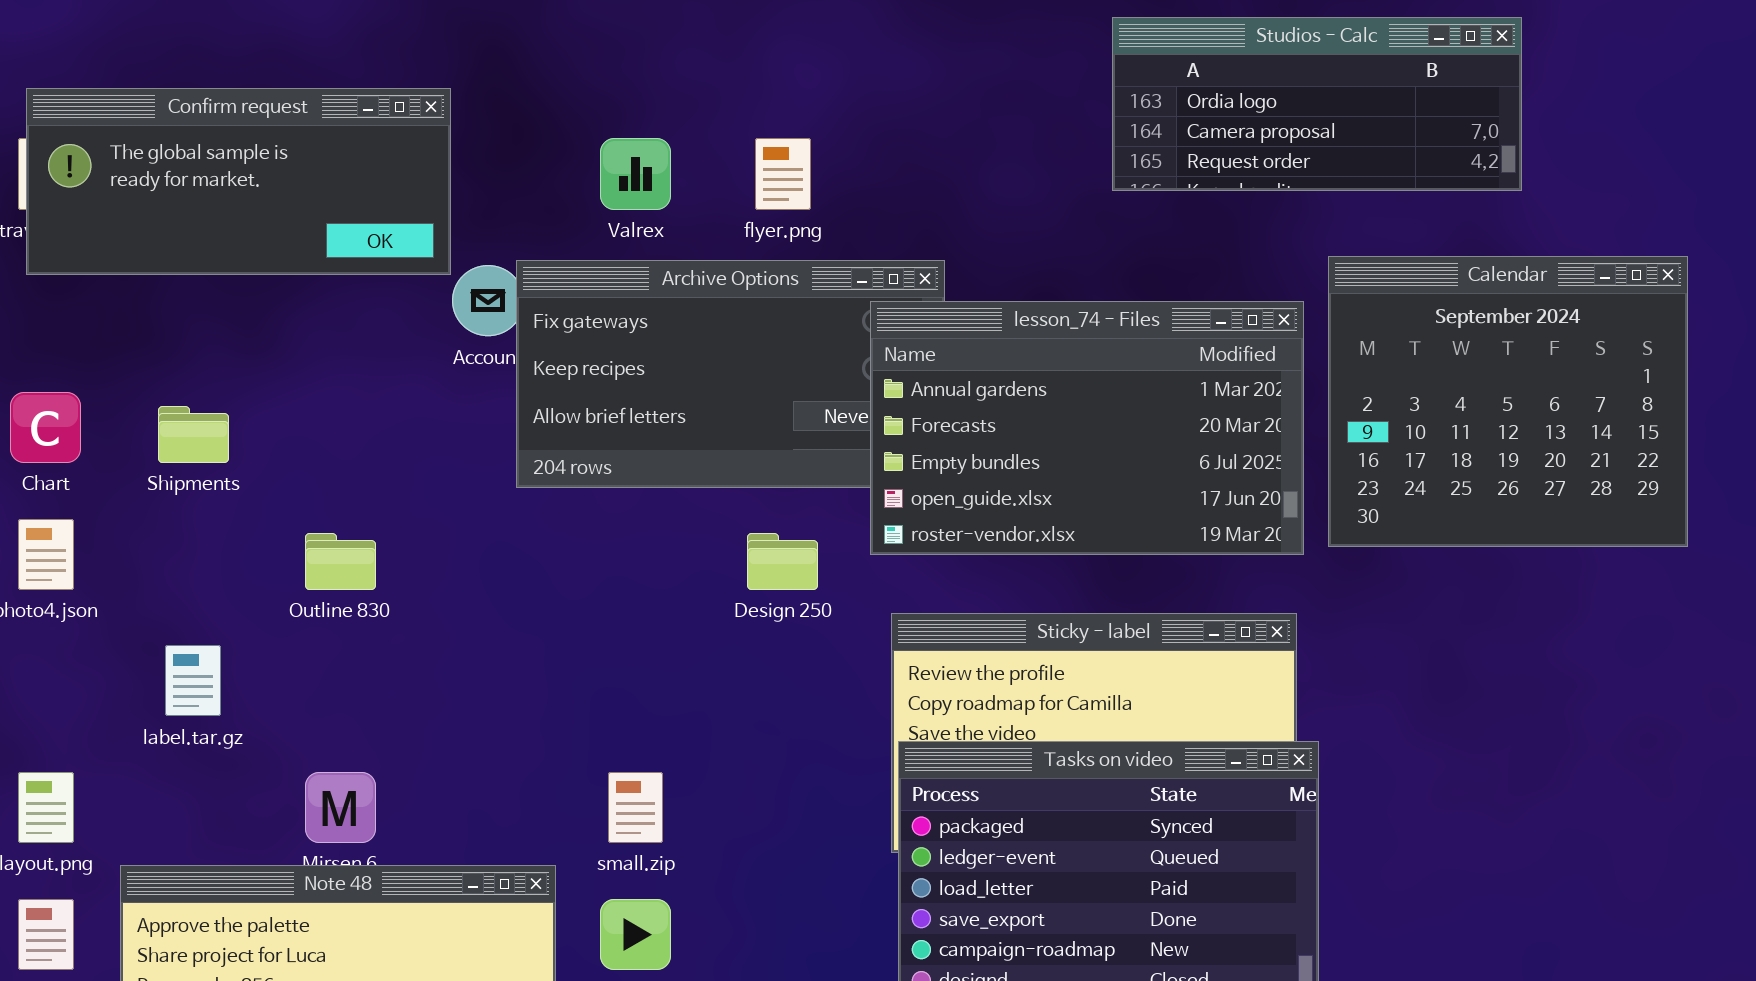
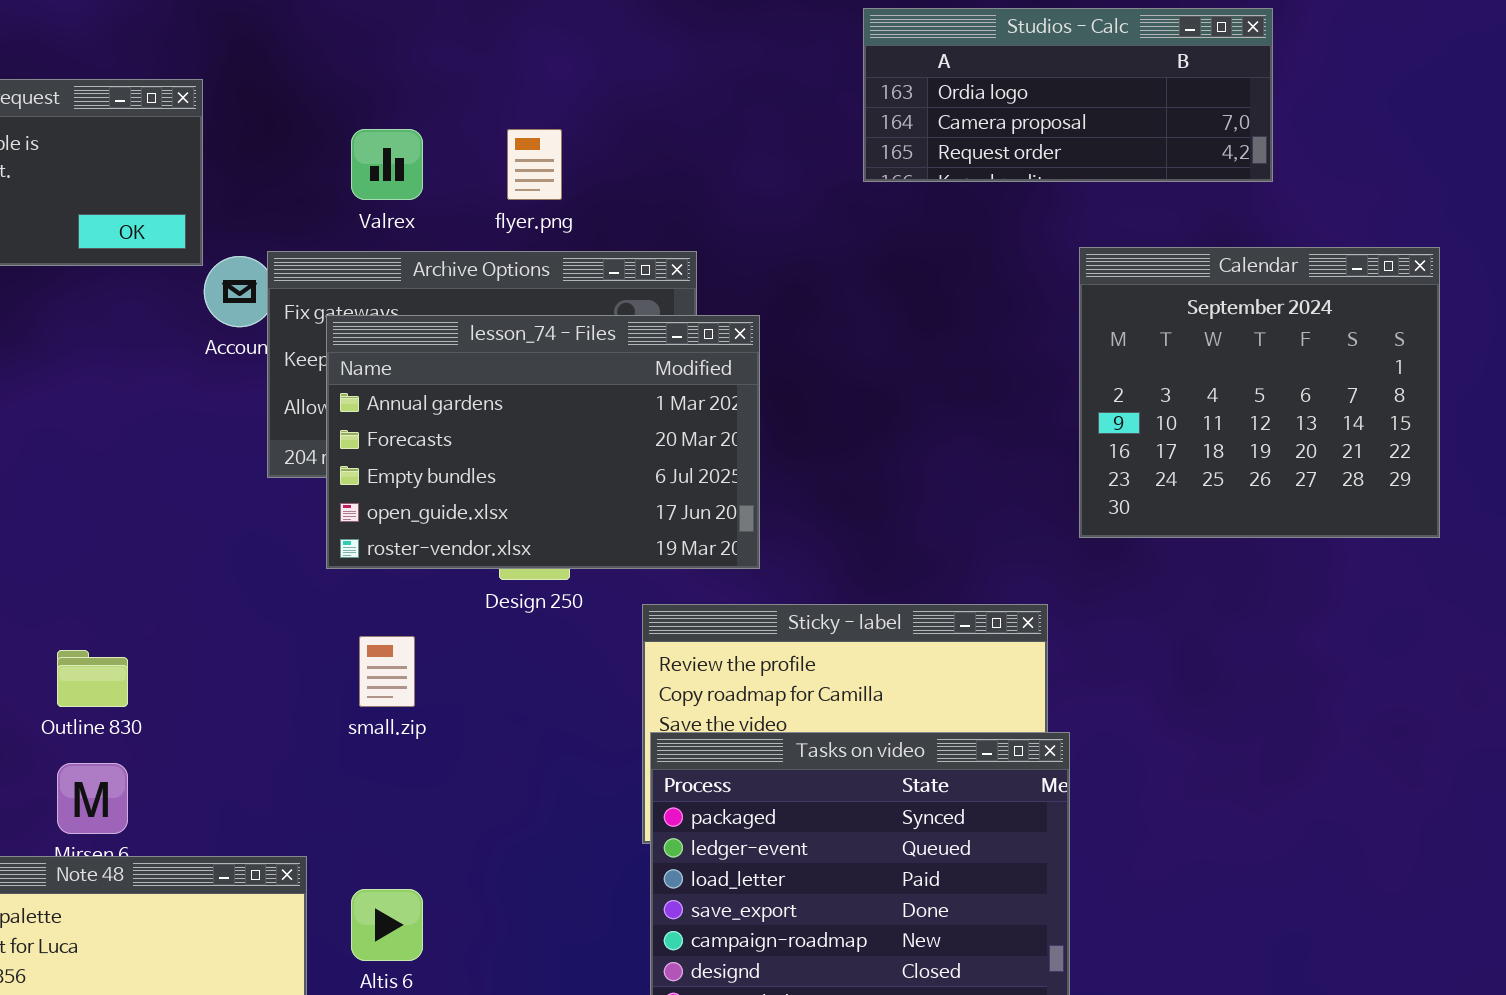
lesson_74 - Files: [870,301,1304,555] -> [326,315,760,569], moved
Outline 830: [305,533,376,590] -> [57,650,128,707], moved
small.zip: [608,772,663,843] -> [359,636,415,707], moved

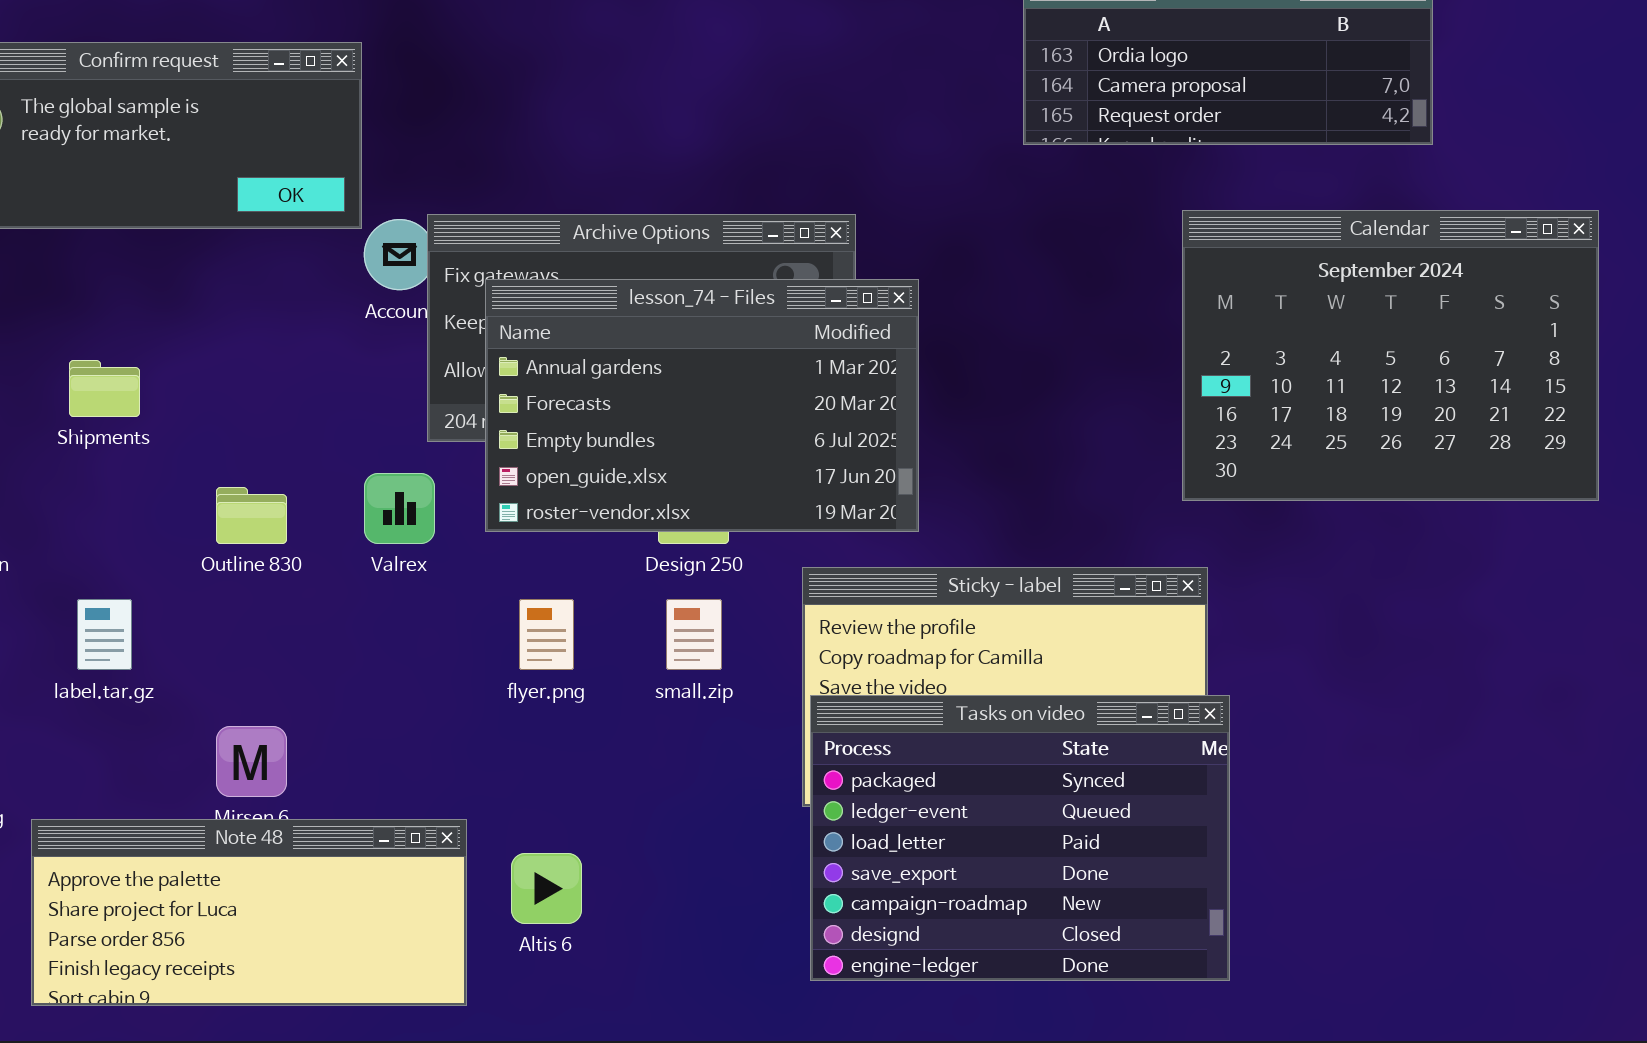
Valrex: [351,129,423,200] -> [364,473,435,544], moved
flyer.png: [507,129,562,200] -> [519,599,574,670], moved
Calendar: [1079,247,1440,538] -> [1182,210,1599,501], resized
small.zip: [359,636,415,707] -> [666,599,722,670], moved
Outline 830: [57,650,128,707] -> [216,487,287,544], moved

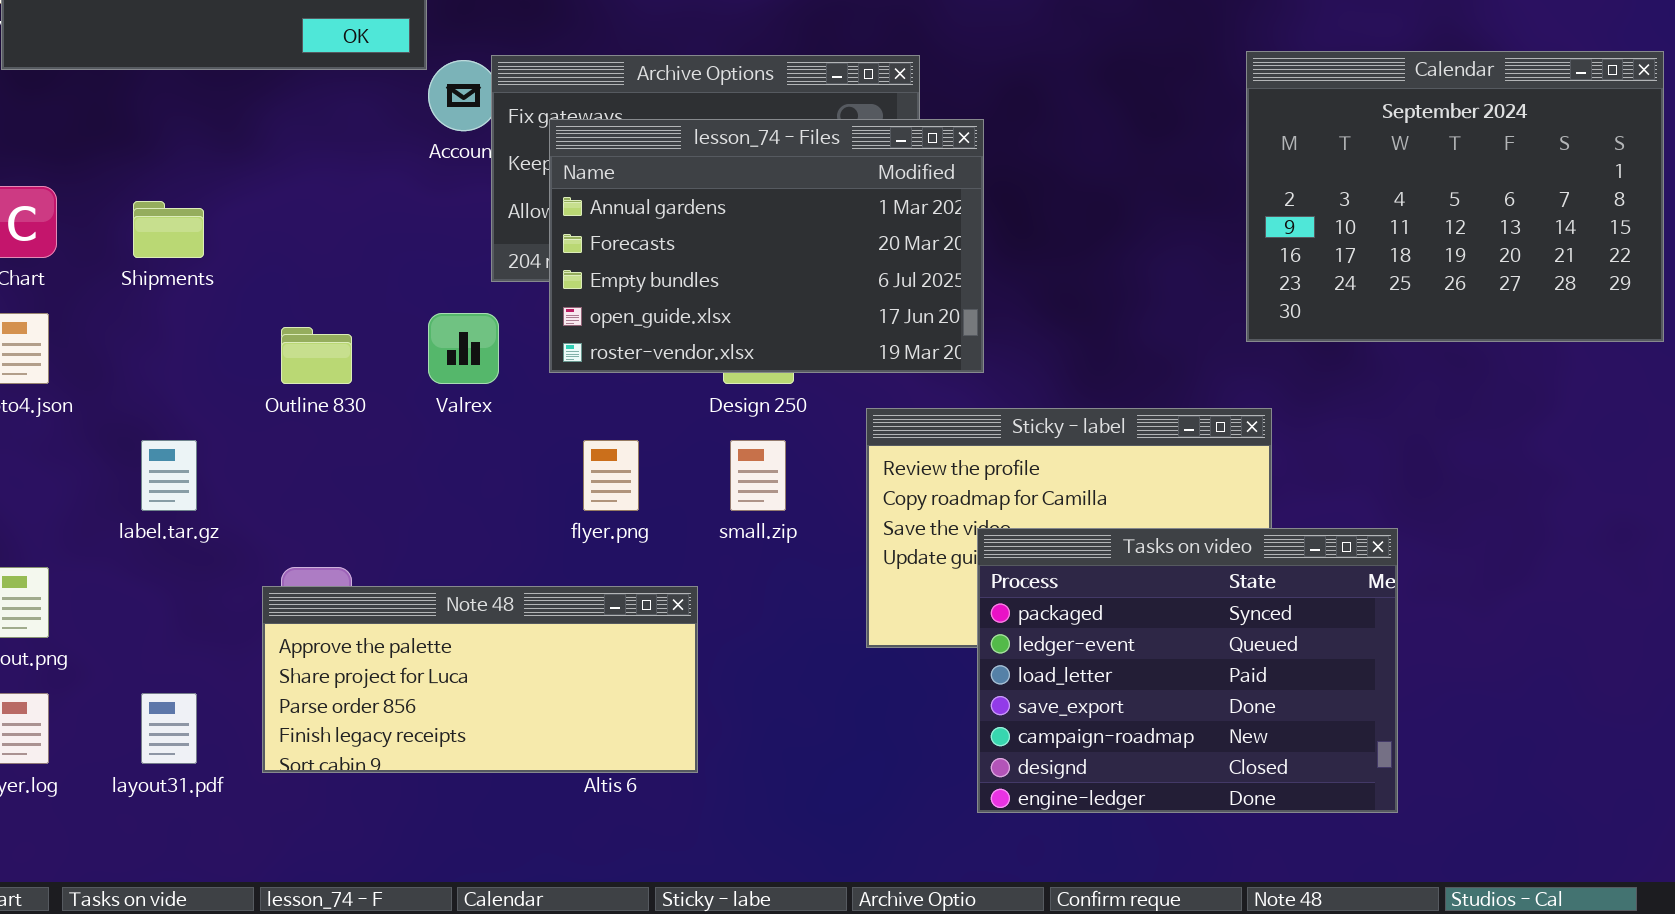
Tasks on video: [810,695,1230,981] -> [977,528,1398,813], moved
Note 48: [31,819,467,1006] -> [262,586,698,773], moved

